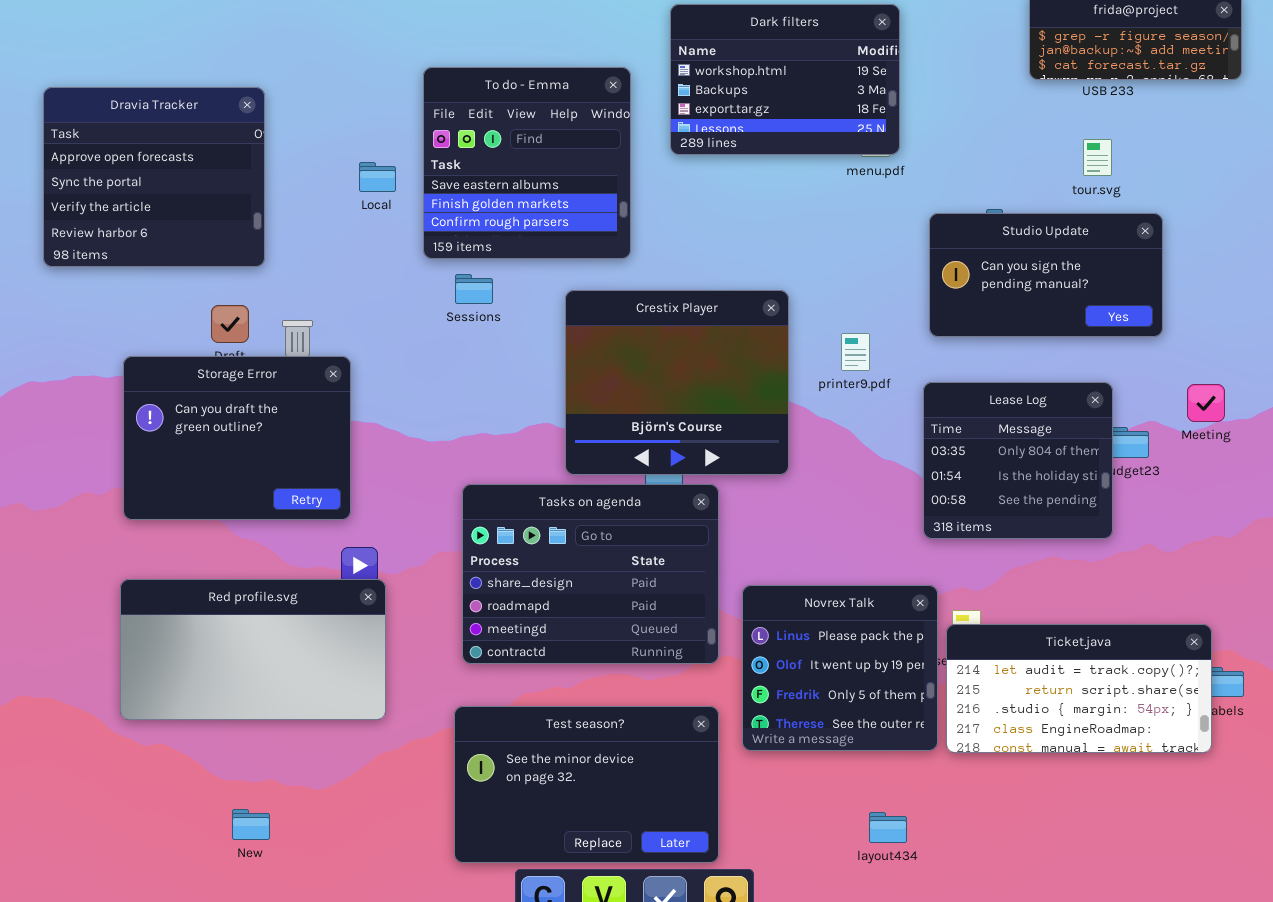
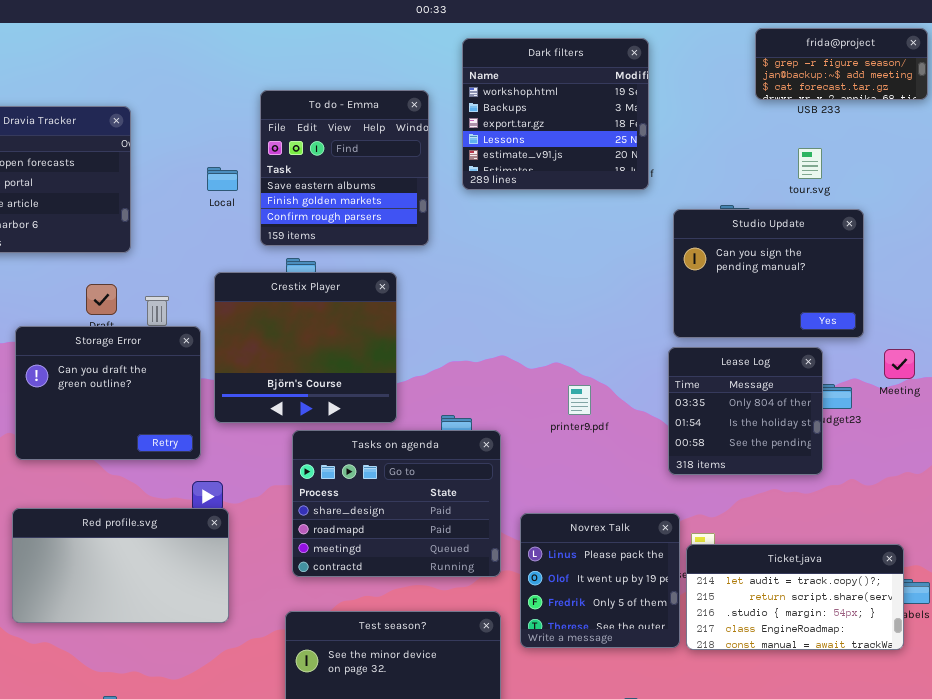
Dark filters: [670,4,900,155] -> [462,38,649,190], resized
Studio Update: [929,213,1163,337] -> [673,209,864,338], resized
Crestix Player: [565,290,789,475] -> [214,272,397,423], moved
printer9.pdf: [841,333,870,371] -> [568,385,591,415], moved

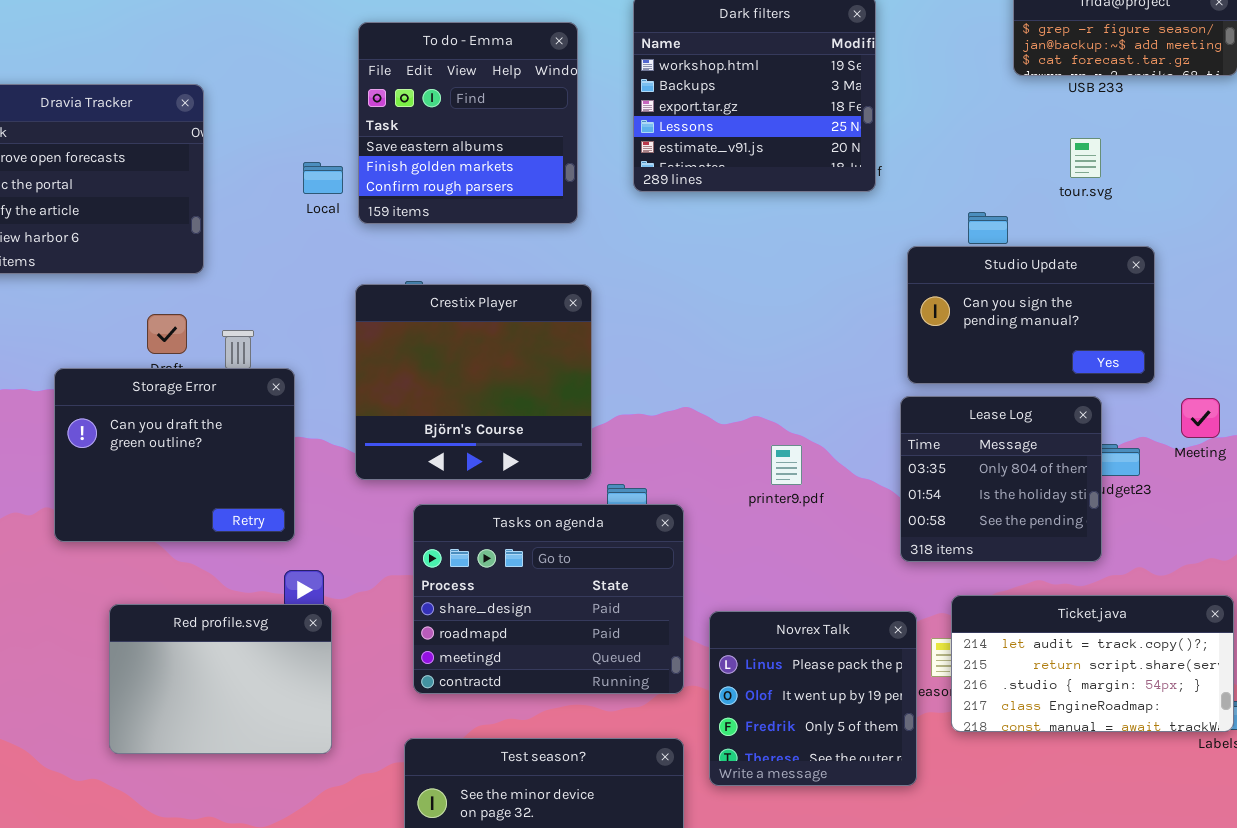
To do - Emma: [260,90,429,246] -> [358,22,578,224], moved
Studio Update: [673,209,864,338] -> [907,246,1155,384], resized
Crestix Player: [214,272,397,423] -> [355,284,592,480], moved
Red profile.svg: [12,508,229,623] -> [109,604,332,754], resized
Ticket.java: [686,544,904,650] -> [951,595,1234,732], moved

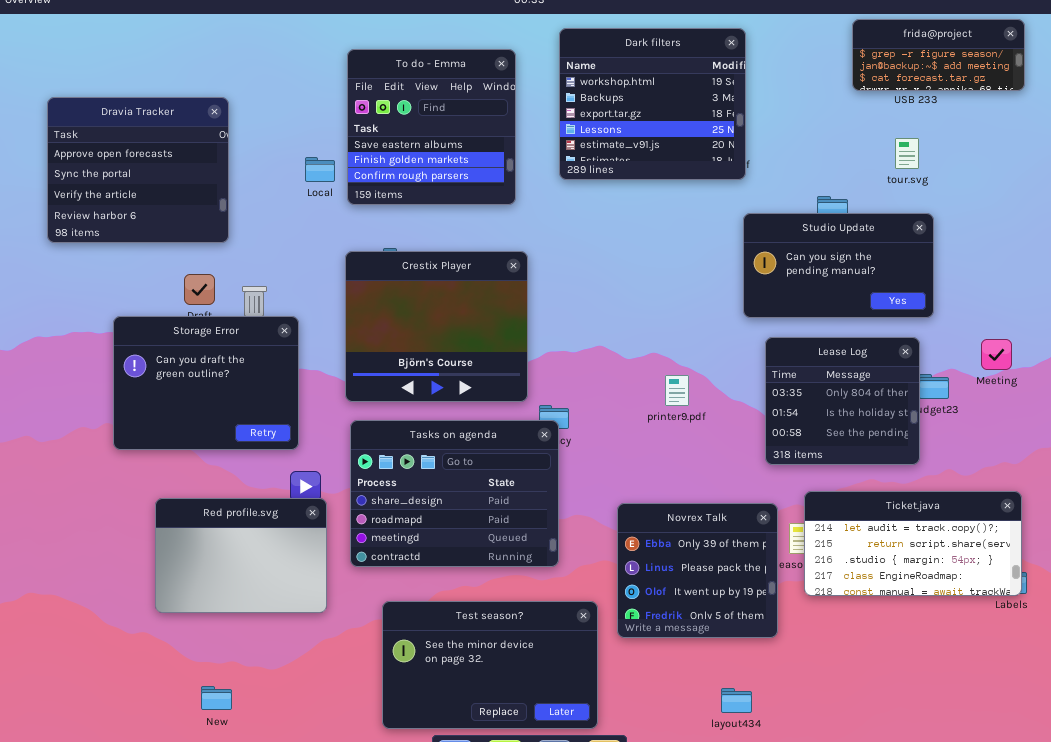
Studio Update: [907,246,1155,384] -> [743,213,934,318], moved
Tasks on agenda: [413,504,684,694] -> [350,420,559,567], moved
Novrex Talk: [709,611,917,786] -> [617,503,778,638], scrolled up 1 row

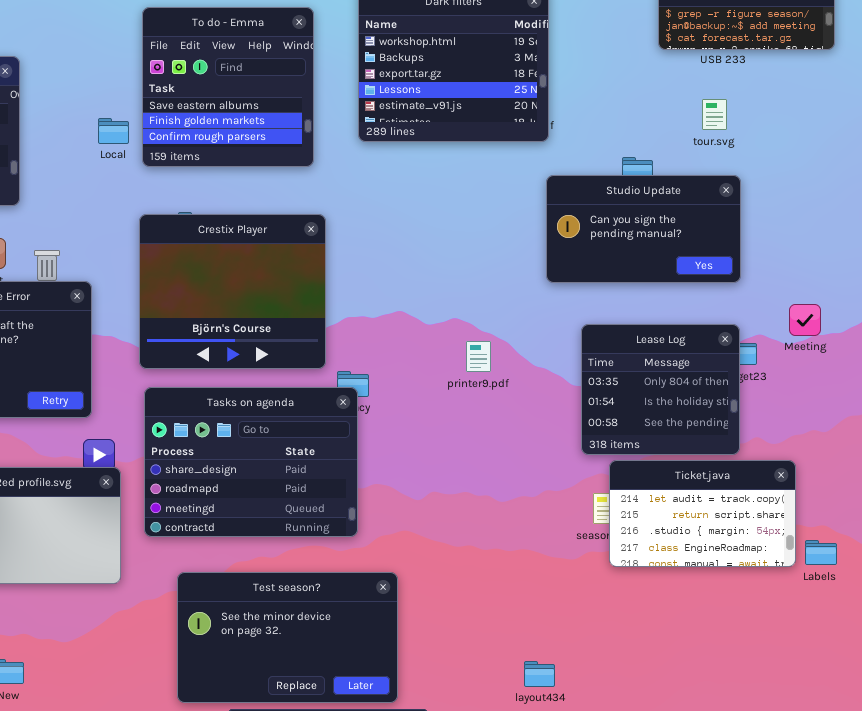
Lease Log: [765,337,920,465] -> [581,324,740,455], moved
Ticket.java: [804,491,1022,596] -> [609,460,796,567], resized
Novrex Talk: [617,503,778,638] -> none, closed

